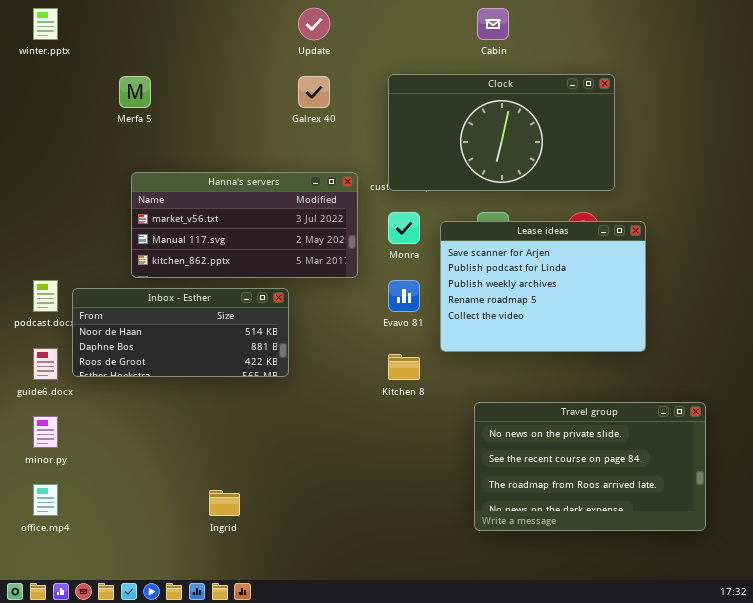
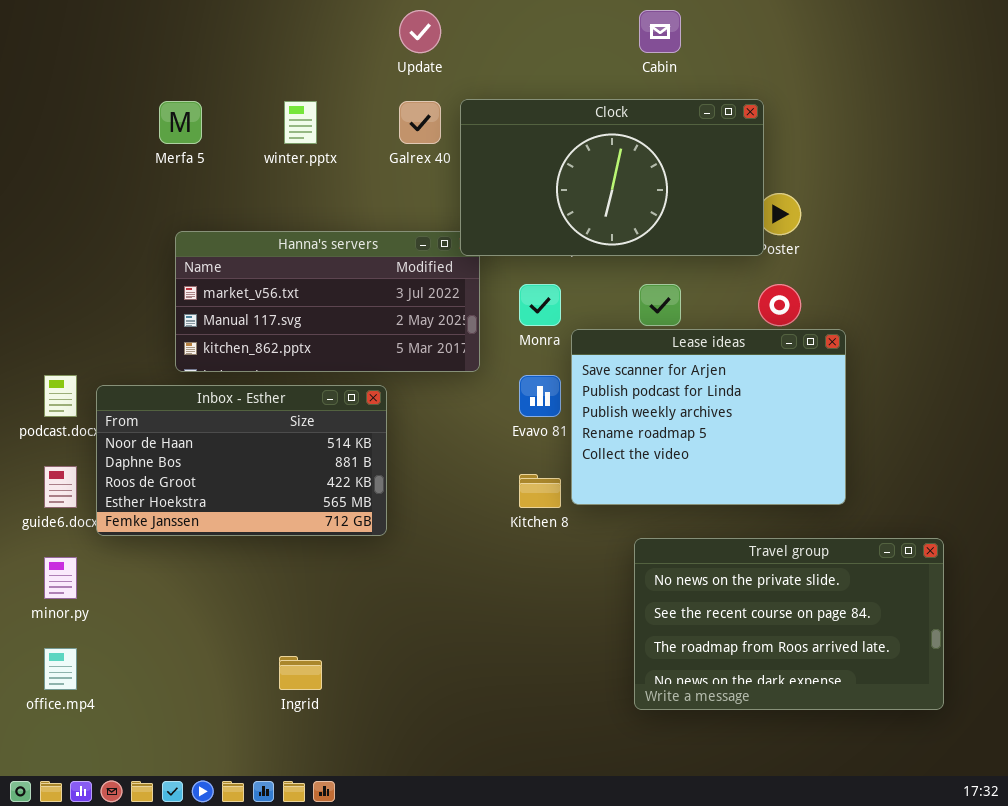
winter.pptx: [33,8,58,40] -> [284,101,317,144], moved
Clock: [388,74,615,191] -> [460,99,764,256], moved
Lease ideas: [440,221,646,352] -> [571,329,846,505], moved
Inbox - Esther: [72,288,289,377] -> [96,385,387,536], resized

